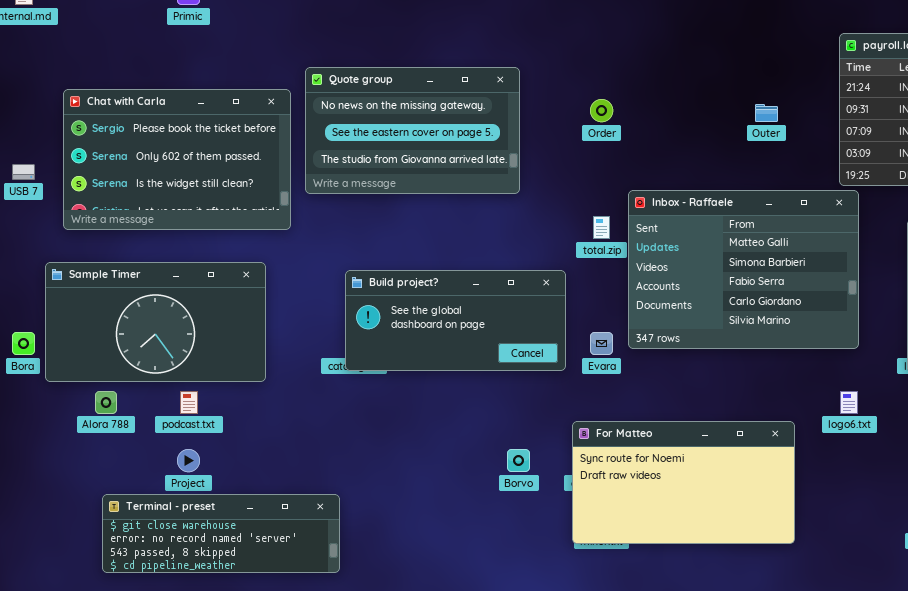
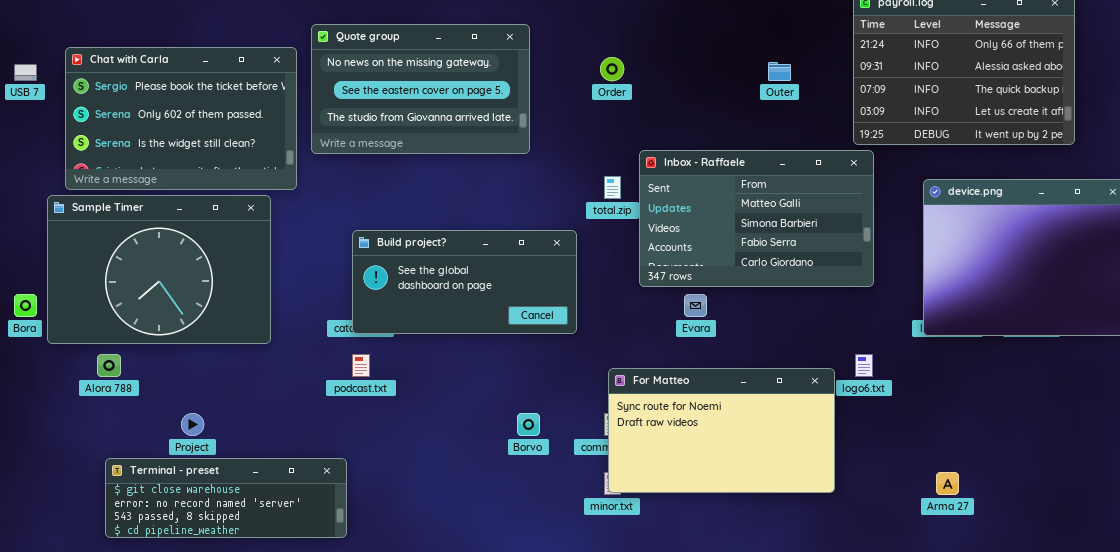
USB 7: [12,164,35,180] -> [14,64,37,81], moved
Inbox - Raffaele: [628,190,859,349] -> [639,150,874,287], resized
Sample Timer: [45,262,266,382] -> [47,195,271,344], resized
Evara: [590,332,613,355] -> [684,294,707,317], moved
podcast.txt: [180,391,198,414] -> [352,354,370,377], moved
For Matteo: [572,421,795,544] -> [608,368,835,493], moved

